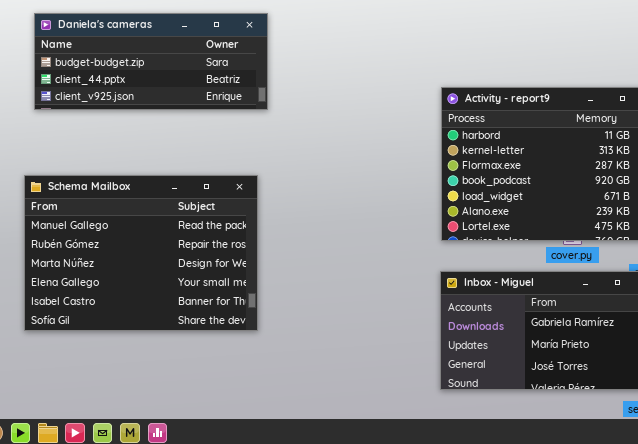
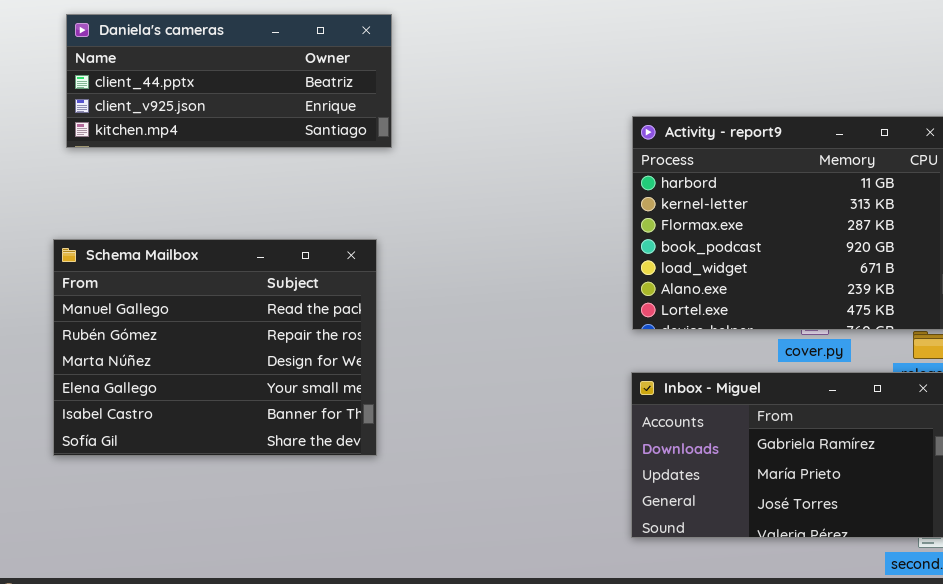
Daniela's cameras: [34,13,268,110] -> [66,14,392,148], scrolled down 1 row

